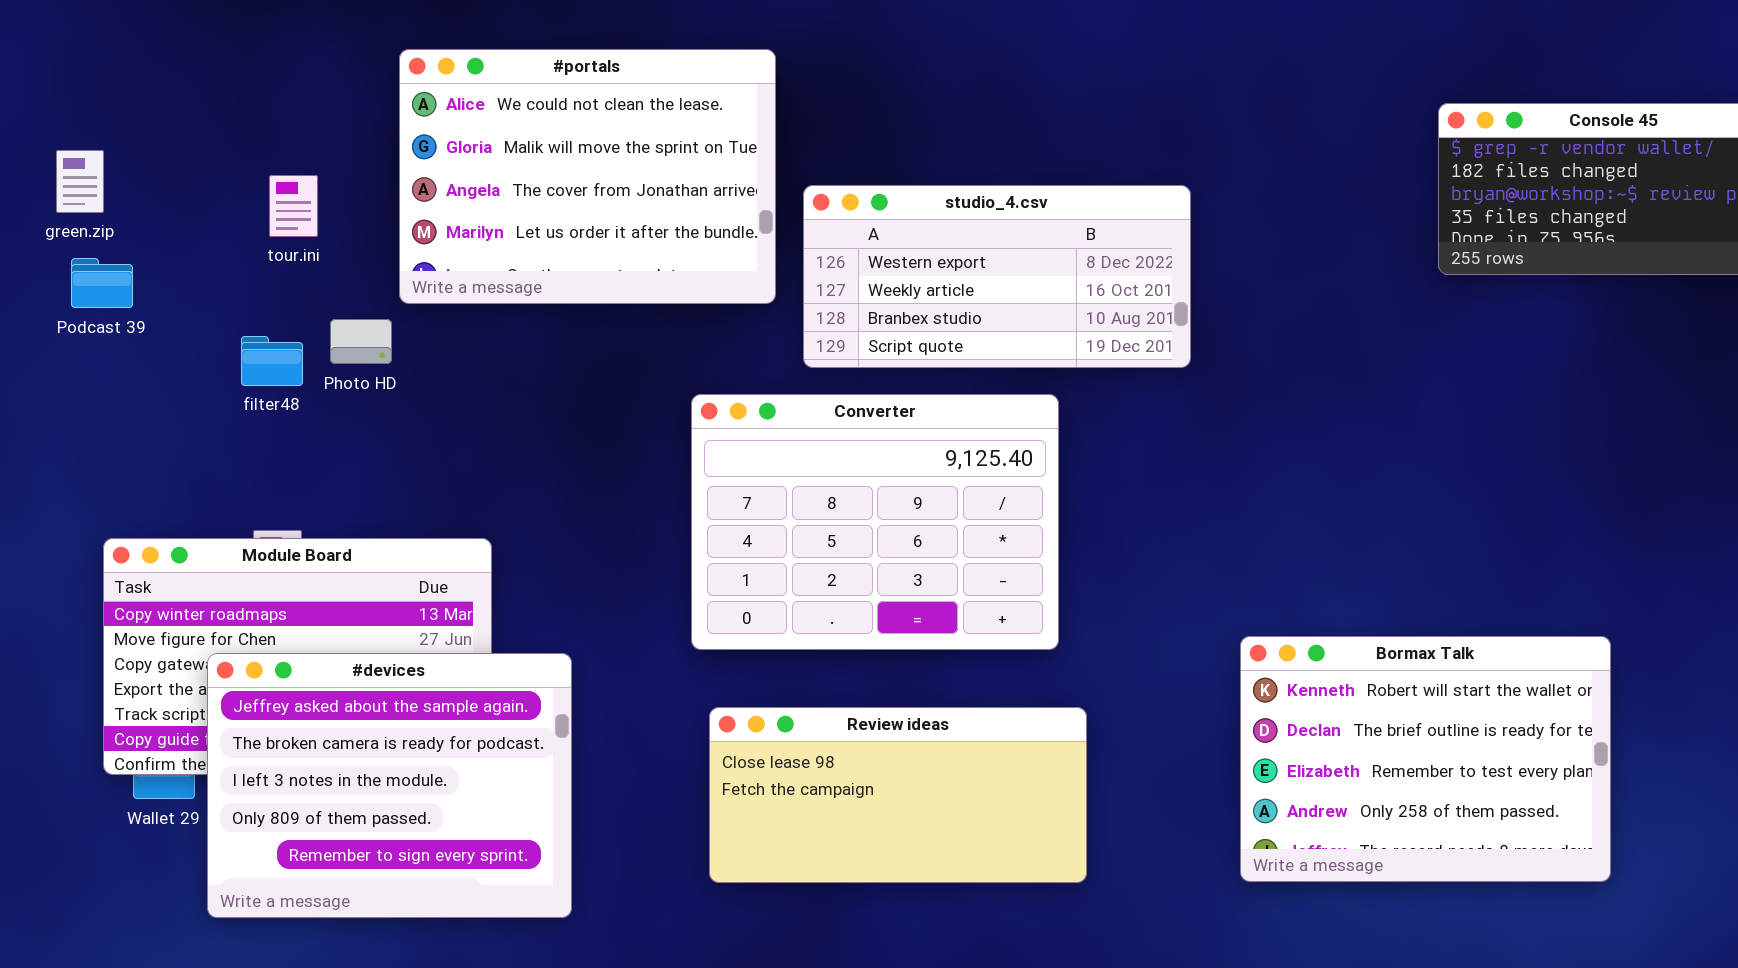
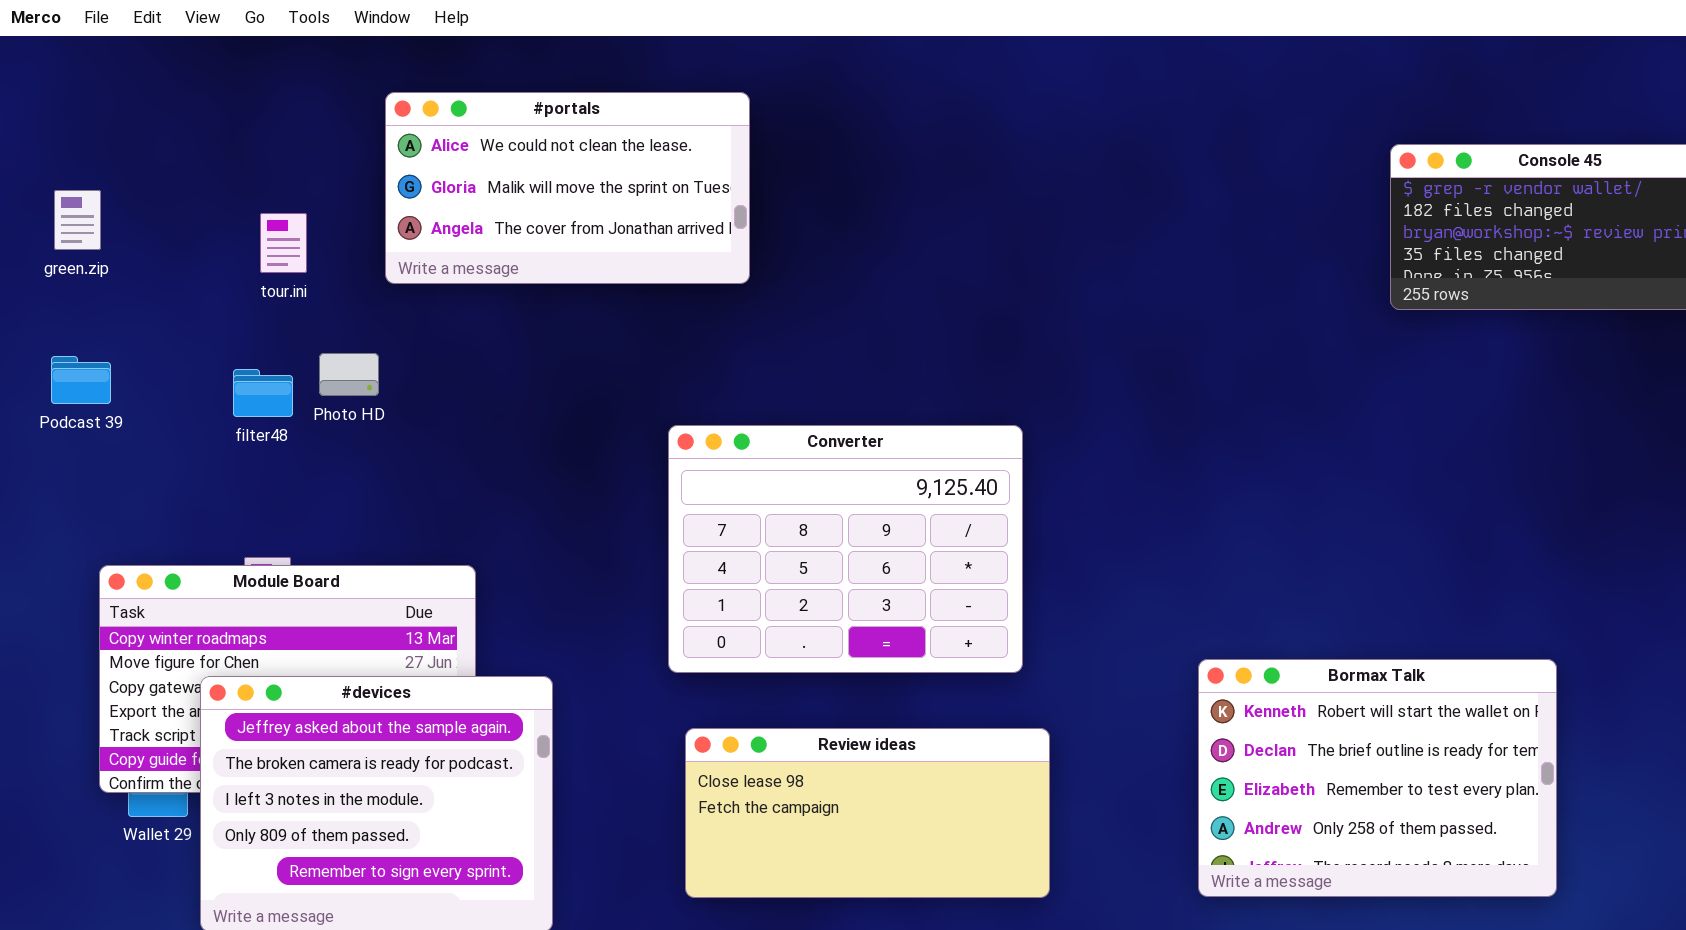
#portals: [399,49,776,304] -> [385,92,750,284], resized
studio_4.csv: [803,185,1191,368] -> none, closed
Podcast 39: [71,258,133,308] -> [51,356,111,404], moved

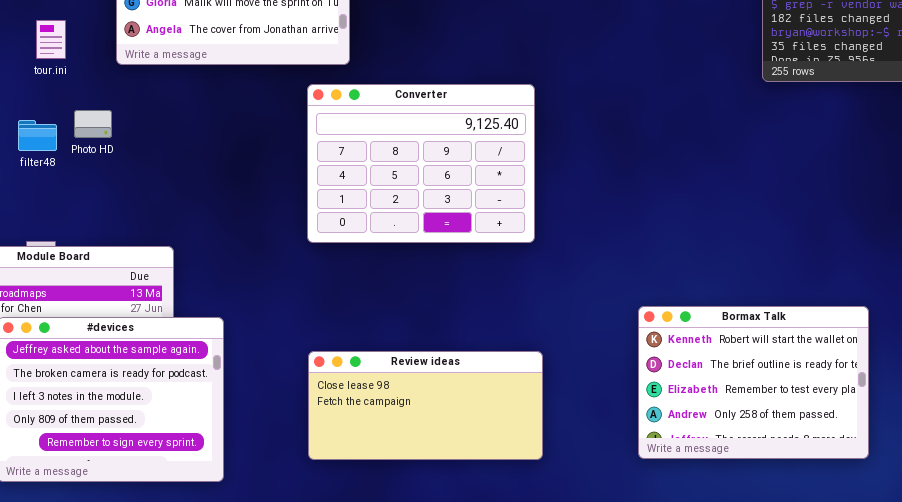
Converter: [668,425,1023,673] -> [307,84,535,243], moved

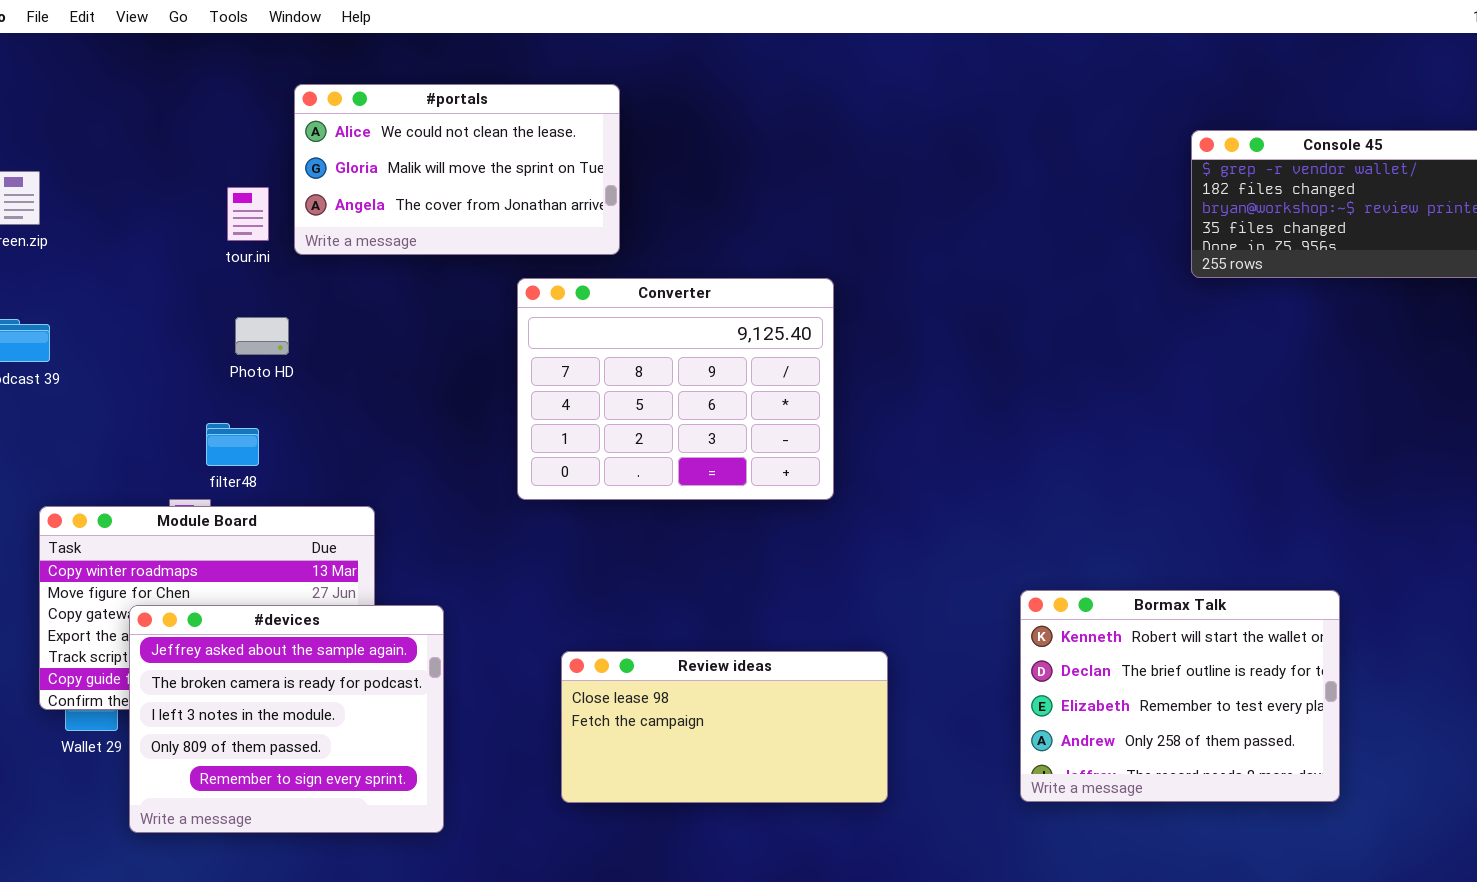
tour.ini: [36,20,66,59] -> [227,187,269,241], moved
Converter: [307,84,535,243] -> [517,278,834,500], moved
filter48: [18,120,57,151] -> [206,423,259,466], moved

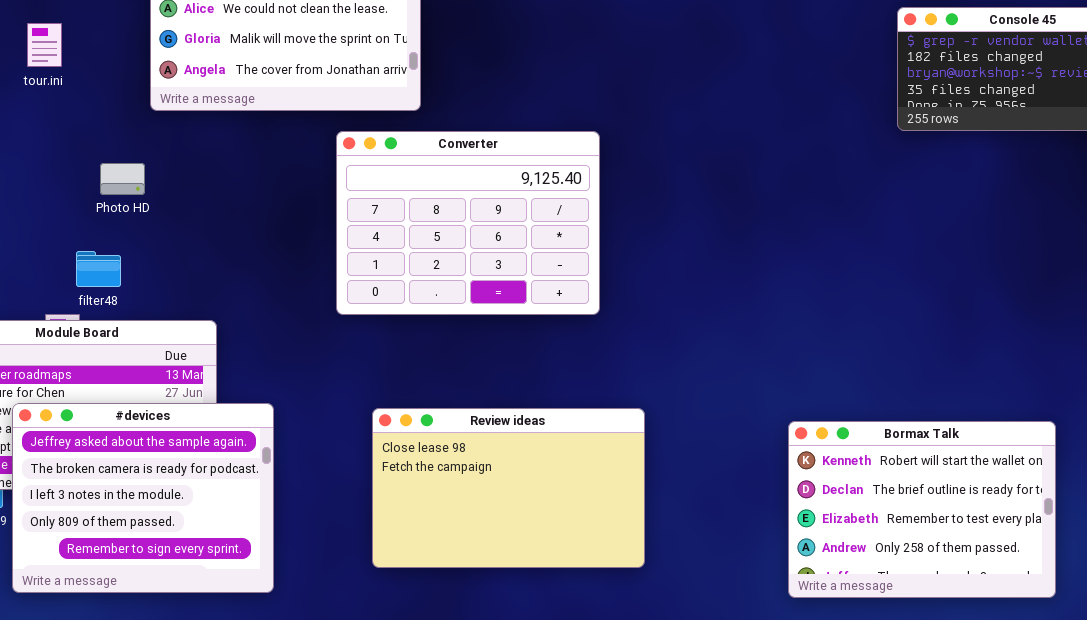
tour.ini: [227,187,269,241] -> [27,23,62,67], moved
Bormax Talk: [1020,590,1340,802] -> [788,421,1056,598], moved
Review ideas: [561,651,888,803] -> [372,408,645,568], resized

